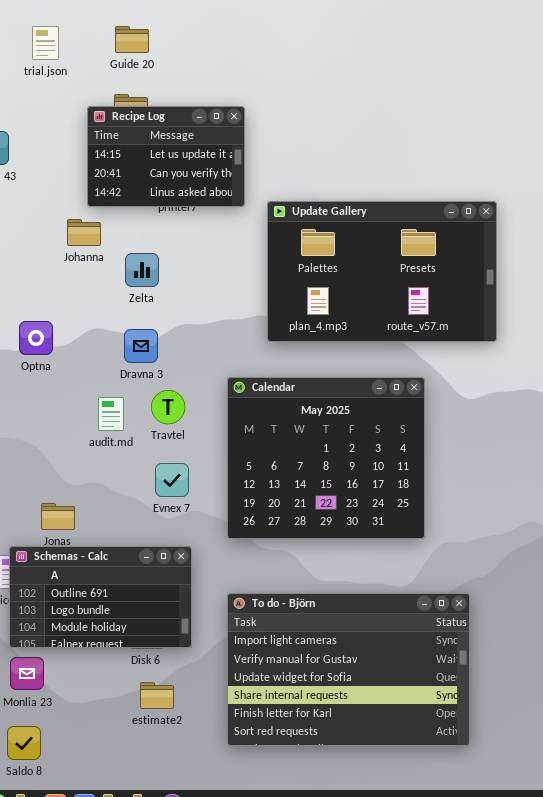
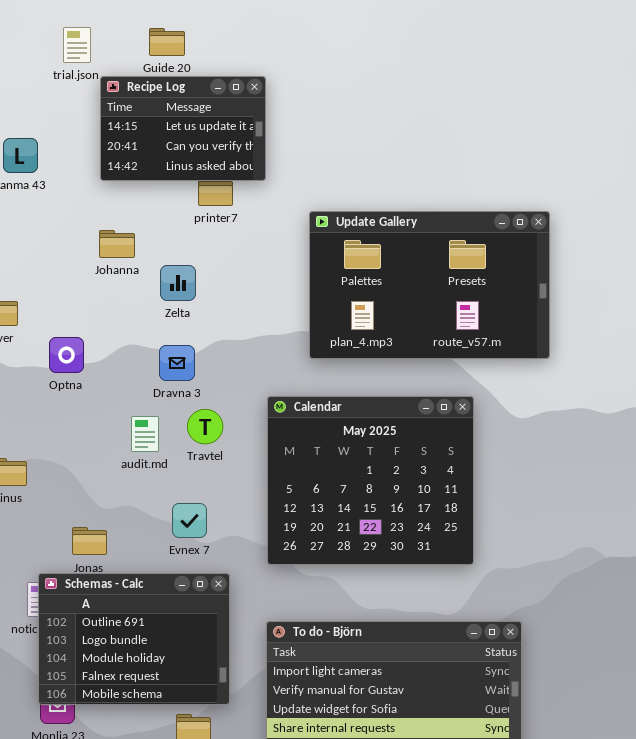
Recipe Log: [87,106,245,207] -> [100,76,266,181], moved
Evnex 7: [155,463,189,497] -> [172,503,207,538], moved
Schemas - Calc: [9,546,192,648] -> [38,573,230,705], resized

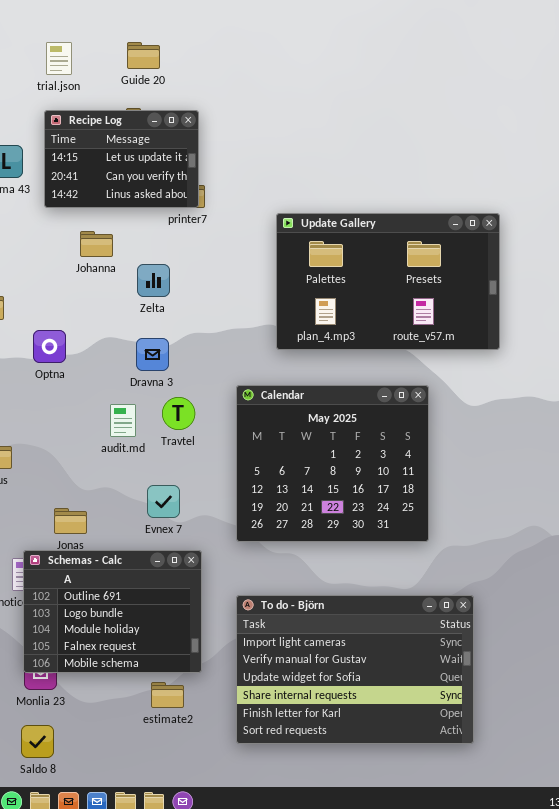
Recipe Log: [100,76,266,181] -> [44,110,199,208], moved

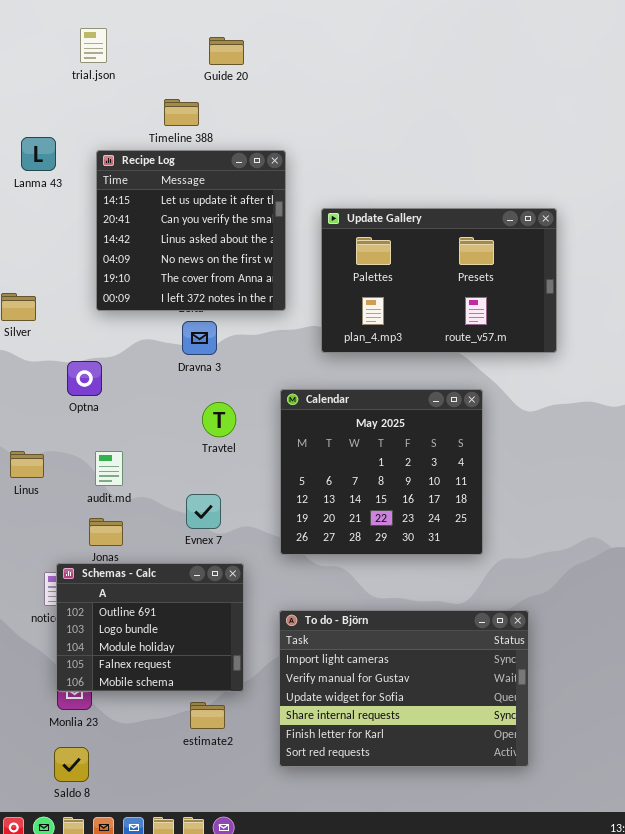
Guide 20: [127,42,160,69] -> [209,37,244,65], moved
Recipe Log: [44,110,199,208] -> [96,150,286,311], moved, resized
Optna: [33,330,66,363] -> [67,361,102,396], moved
Dravna 3: [136,338,169,371] -> [182,321,217,355], moved
audit.md: [110,404,136,437] -> [95,451,123,486], moved

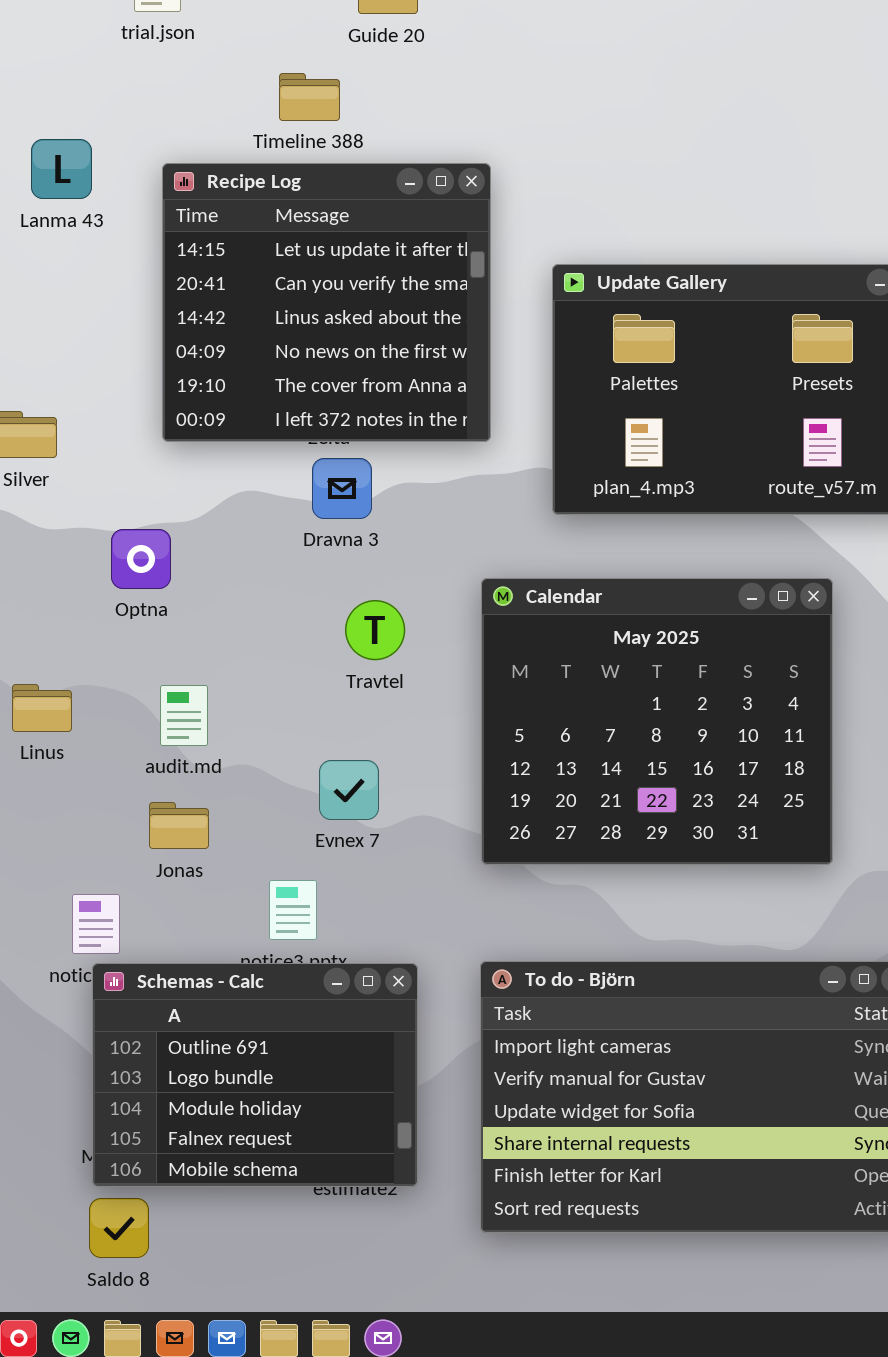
Schemas - Calc: [56,563,244,692] -> [92,963,418,1187], moved

